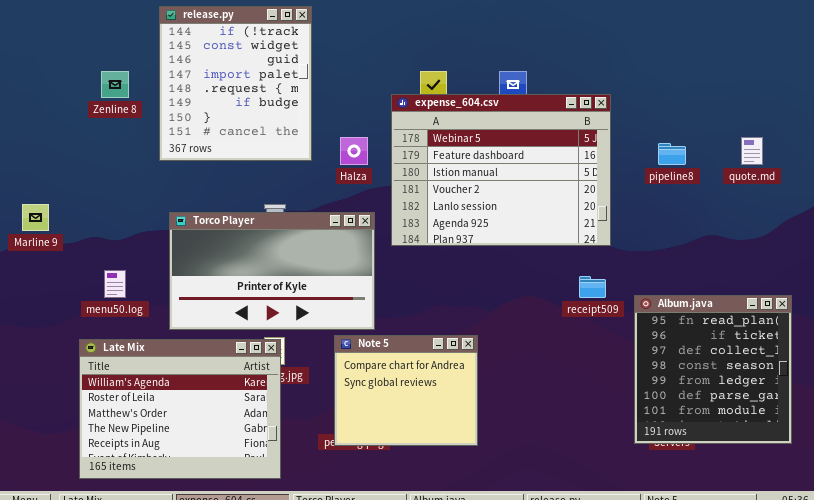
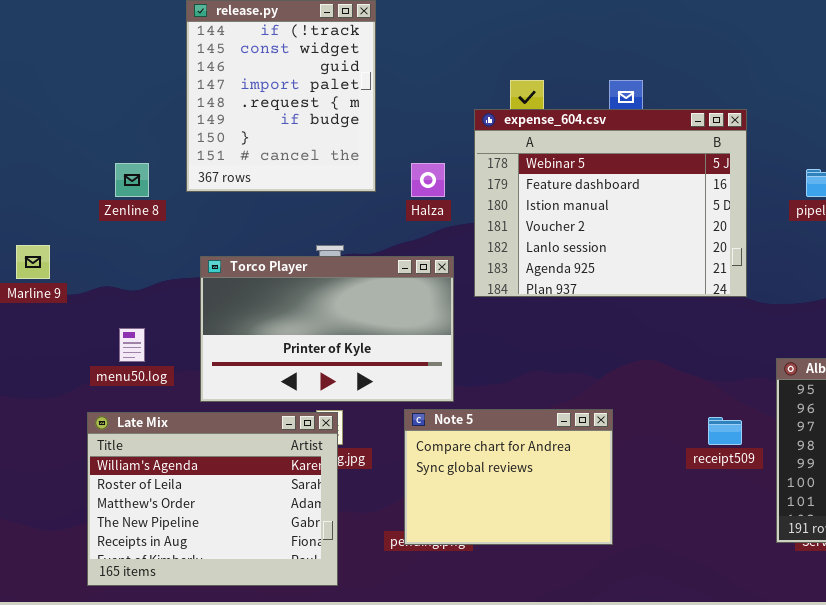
Zenline 8: [101,71,129,98] -> [115,163,149,197], moved
receipt509: [579,276,606,298] -> [708,417,742,445], moved
Note 5: [334,335,478,446] -> [404,409,613,545], resized

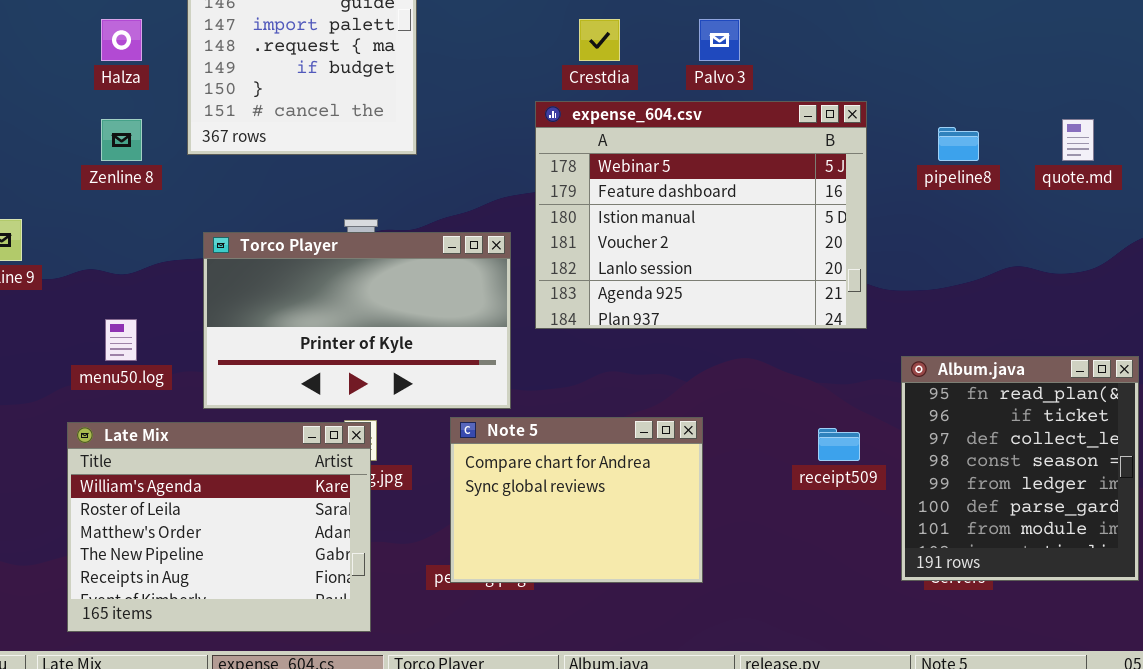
expense_604.csv: [474,109,747,297] -> [535,101,867,329], moved
Halza: [411,163,445,197] -> [101,19,142,61], moved

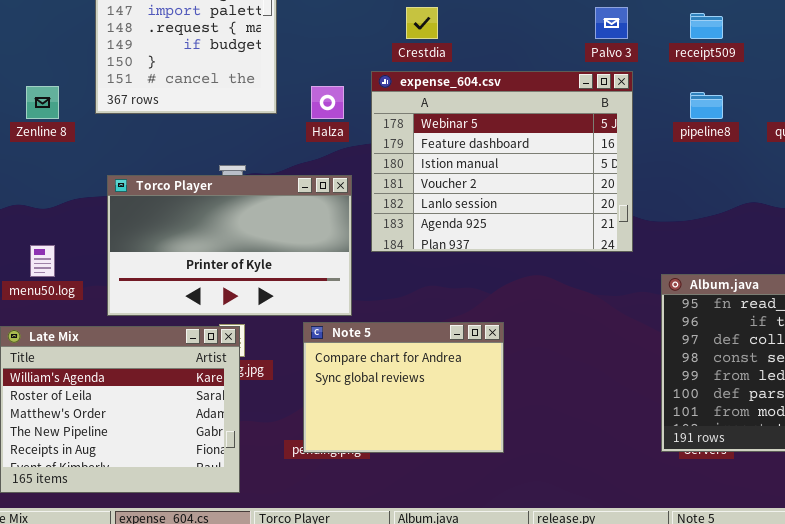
Halza: [101,19,142,61] -> [311,86,344,119], moved
Palvo 3: [699,19,740,61] -> [595,7,628,39], moved
receipt509: [818,428,860,461] -> [690,13,723,39], moved

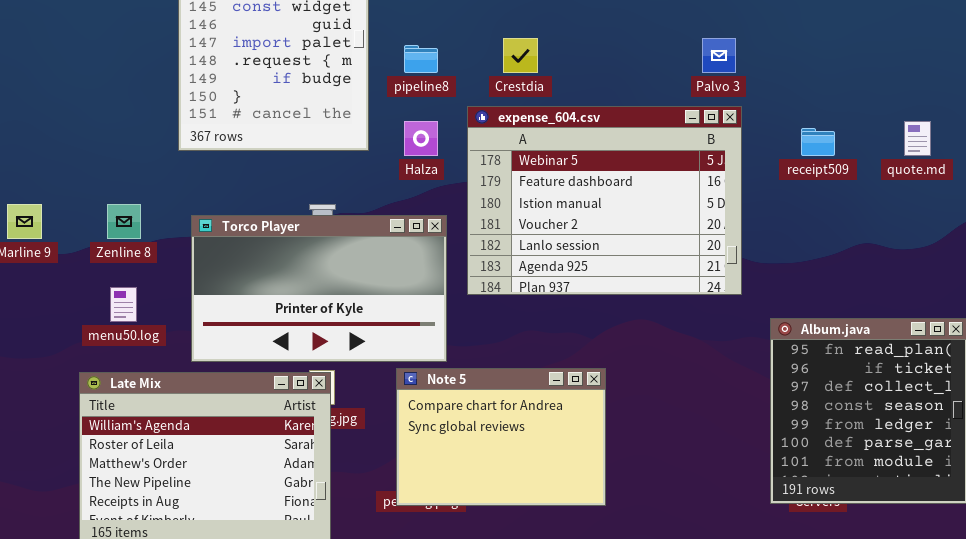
receipt509: [690,13,723,39] -> [801,128,835,156], moved
Zenline 8: [26,86,59,119] -> [107,204,141,239], moved
pipeline8: [690,92,723,119] -> [404,45,438,73], moved

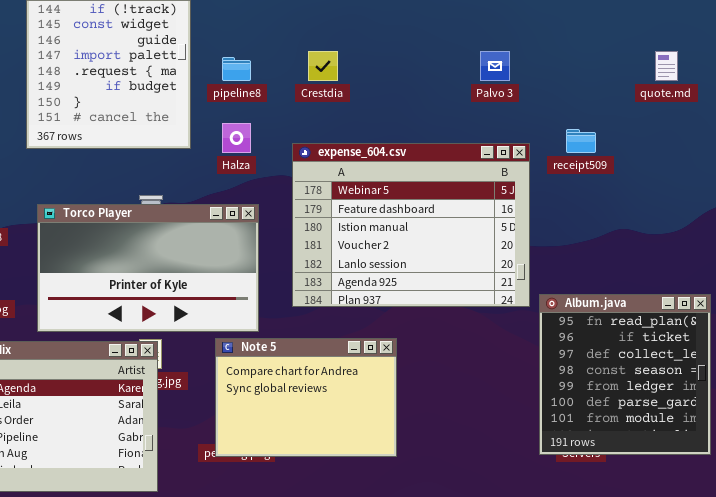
expense_604.csv: [467,106,742,295] -> [292,143,530,307], moved
quote.md: [904,121,931,156] -> [655,51,678,81], moved

